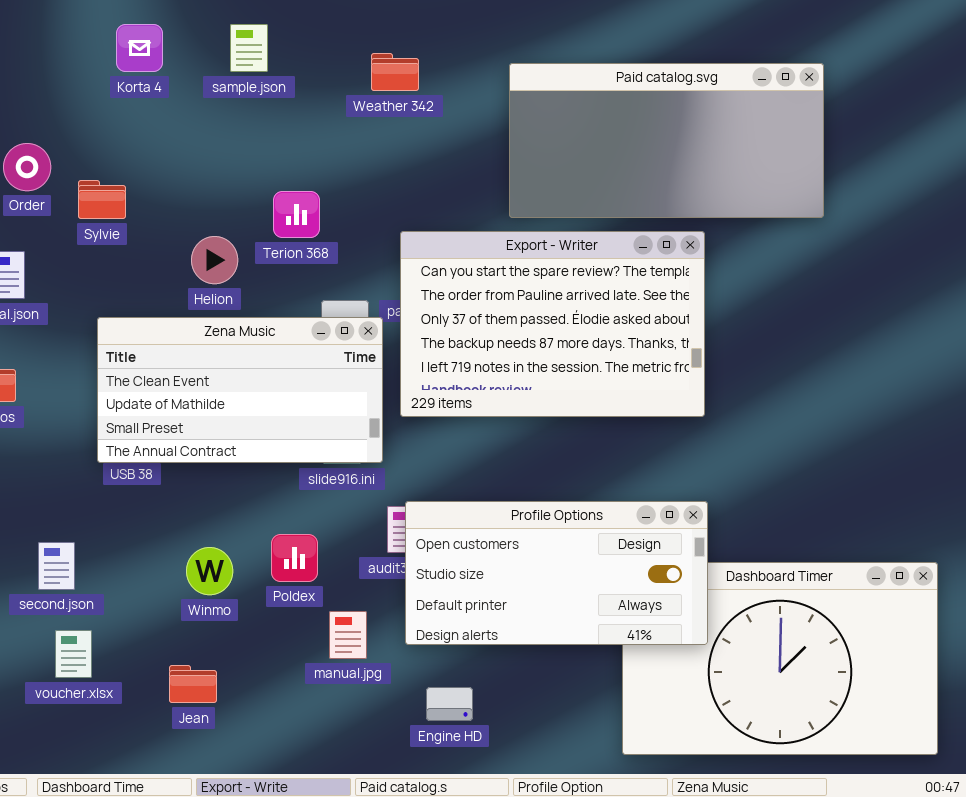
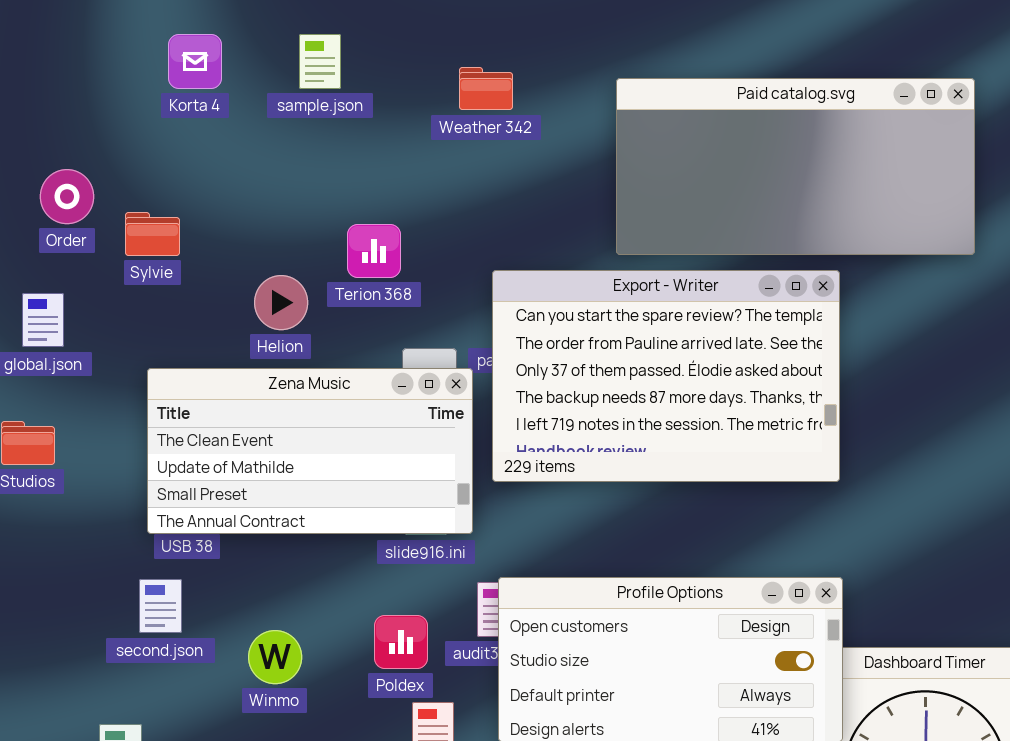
Poldex: [271,534,318,582] -> [374,615,428,669], moved
second.json: [38,542,75,590] -> [139,579,182,633], moved

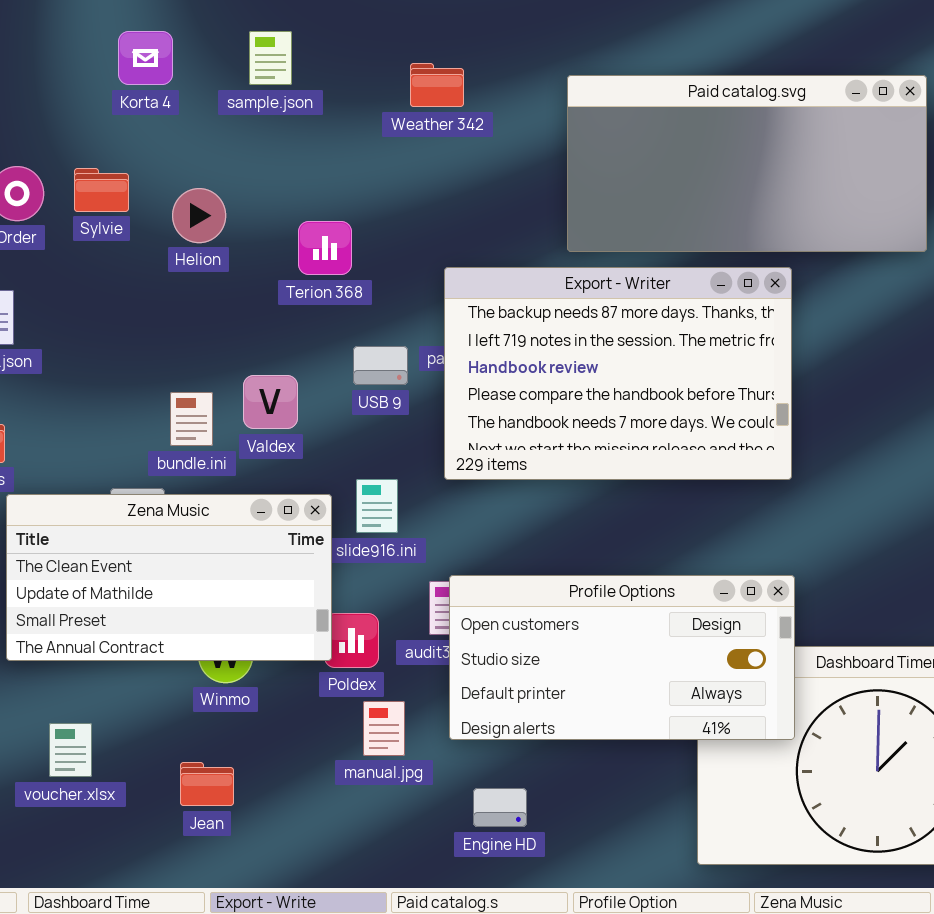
Sylvie: [125,212,180,256] -> [74,168,129,212], moved
Export - Writer: [492,270,840,482] -> [444,267,792,480], scrolled down 3 rows
Helion: [254,275,308,330] -> [172,188,226,243], moved
Zena Music: [147,368,473,534] -> [6,494,332,661], moved

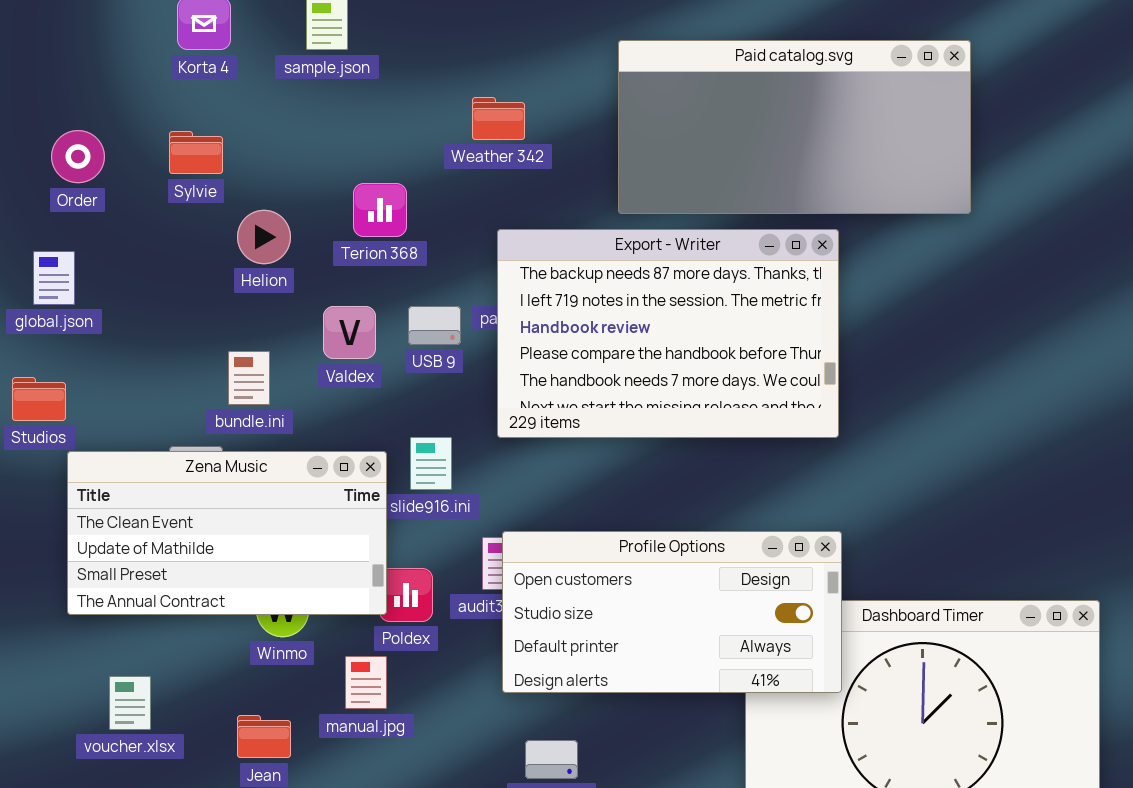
Weather 342: [410,63,464,107] -> [472,97,525,140], moved
Sylvie: [74,168,129,212] -> [169,131,223,174], moved
Helion: [172,188,226,243] -> [237,210,291,264], moved
Valdex: [243,375,298,429] -> [323,306,376,359], moved
manual.jpg: [363,701,405,756] -> [345,656,387,709], moved

